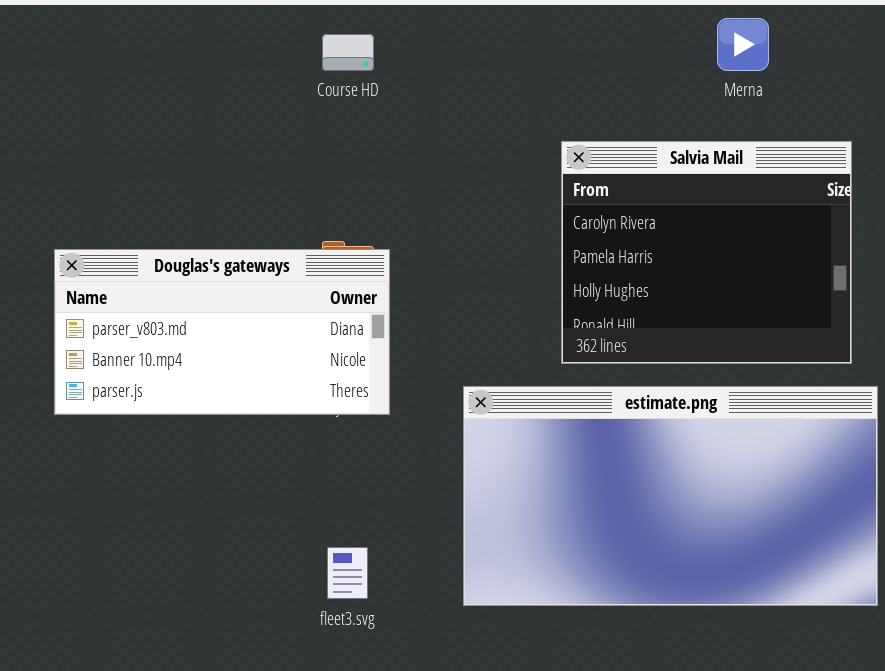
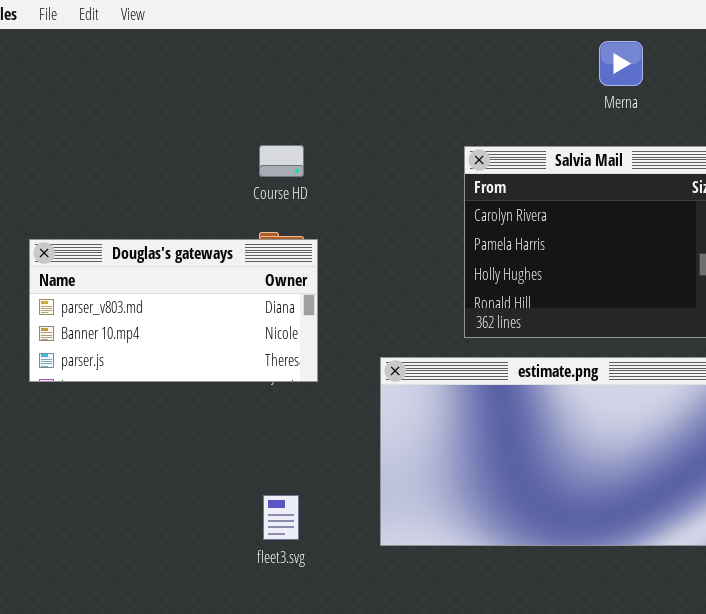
Course HD: [322,34,374,71] -> [259,145,304,177], moved

